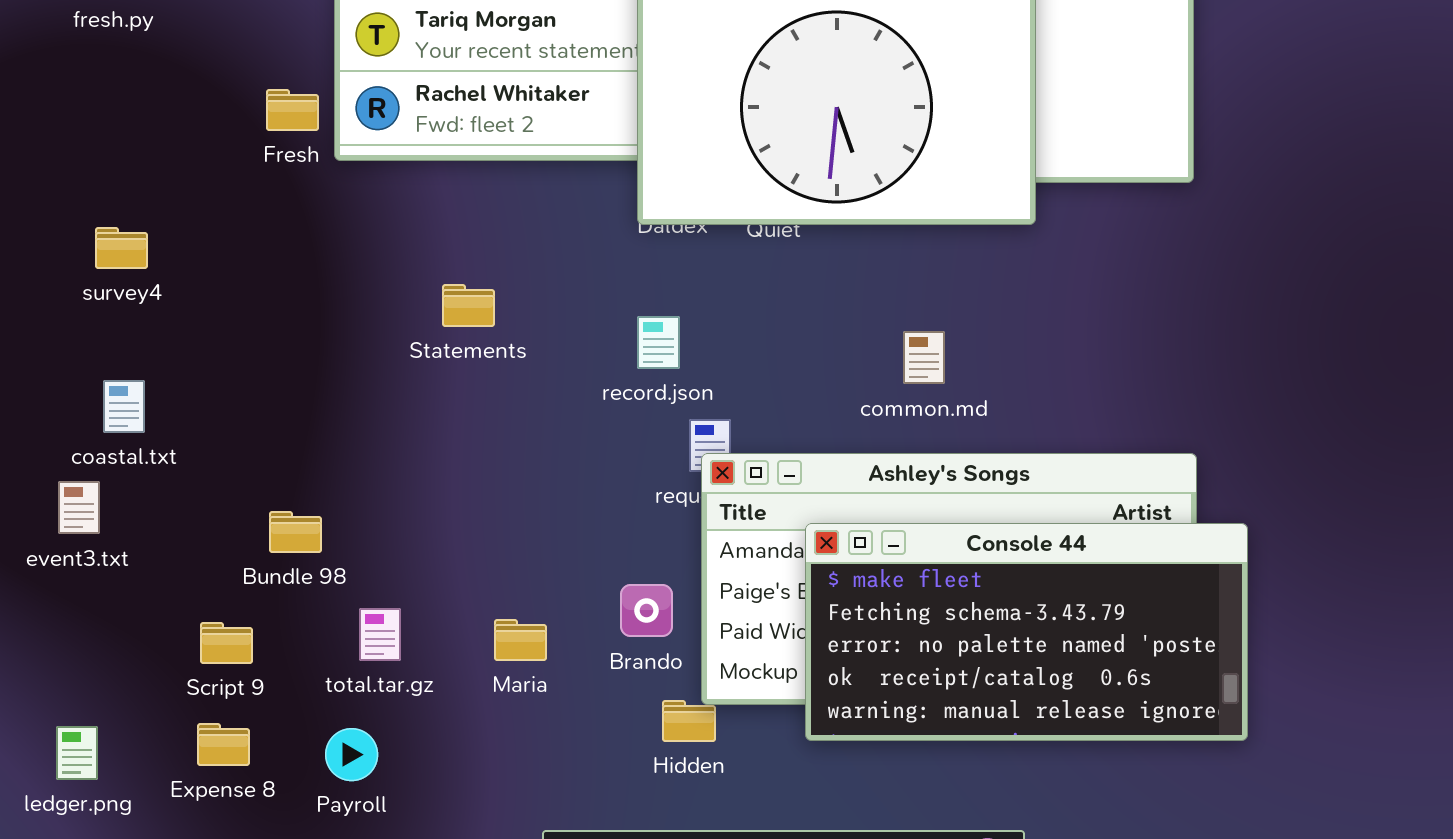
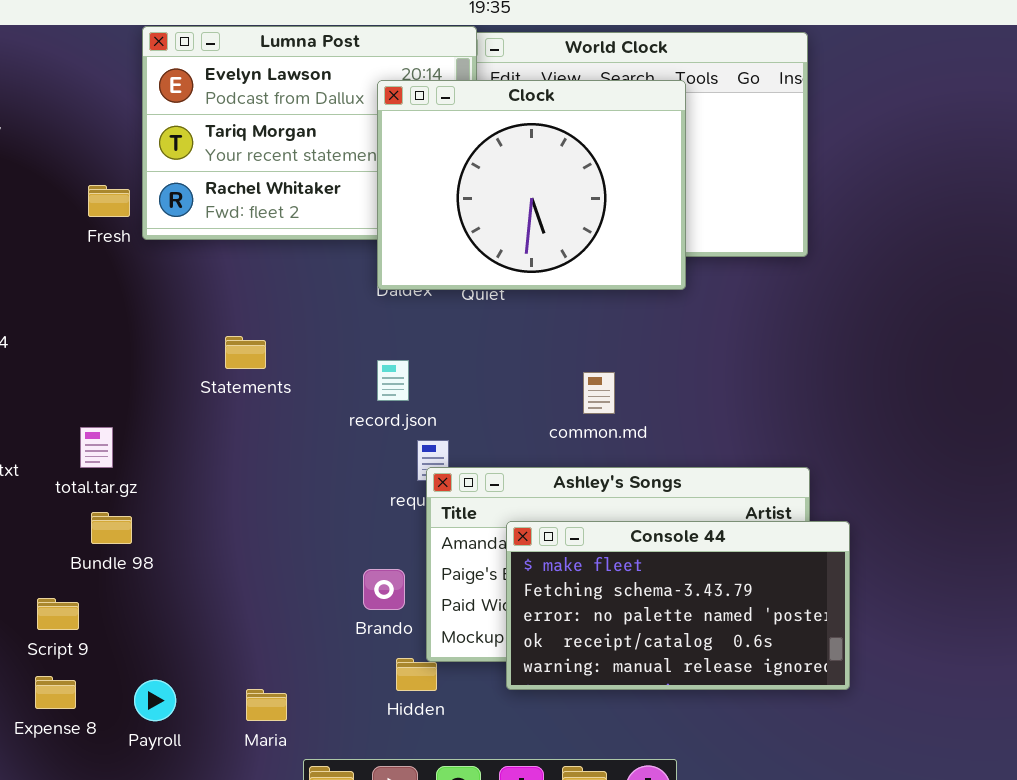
total.tar.gz: [359,608,401,661] -> [80,427,113,468], moved
Maria: [494,619,547,661] -> [246,689,287,721], moved

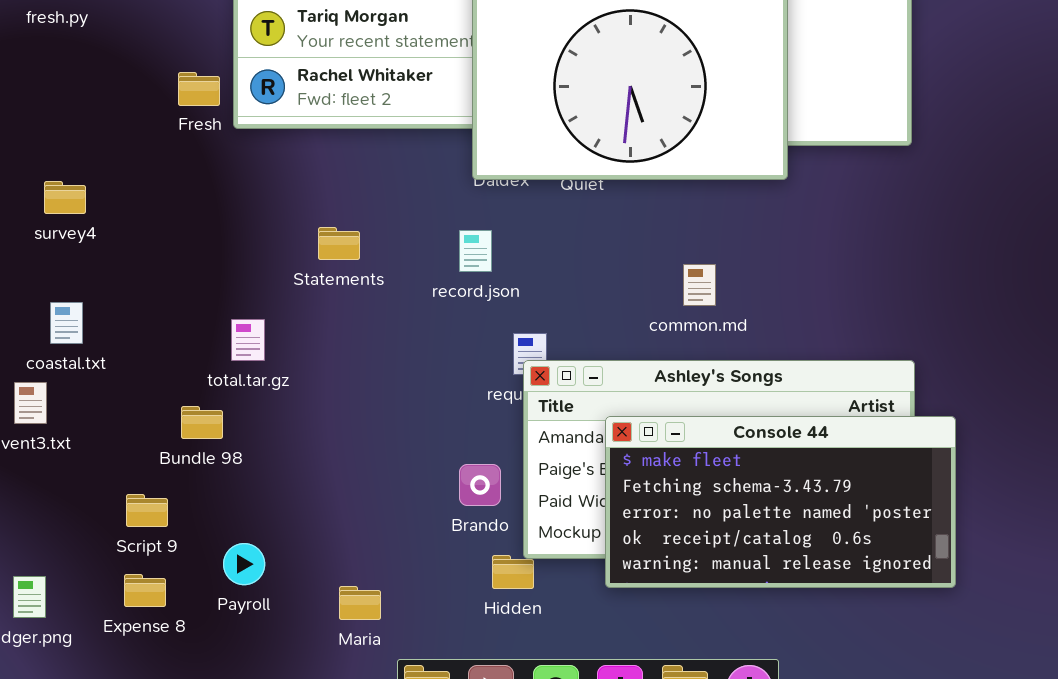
record.json: [377,360,409,401] -> [459,230,492,272], moved
total.tar.gz: [80,427,113,468] -> [231,319,265,361], moved
Payroll: [134,680,176,721] -> [223,543,265,585], moved

